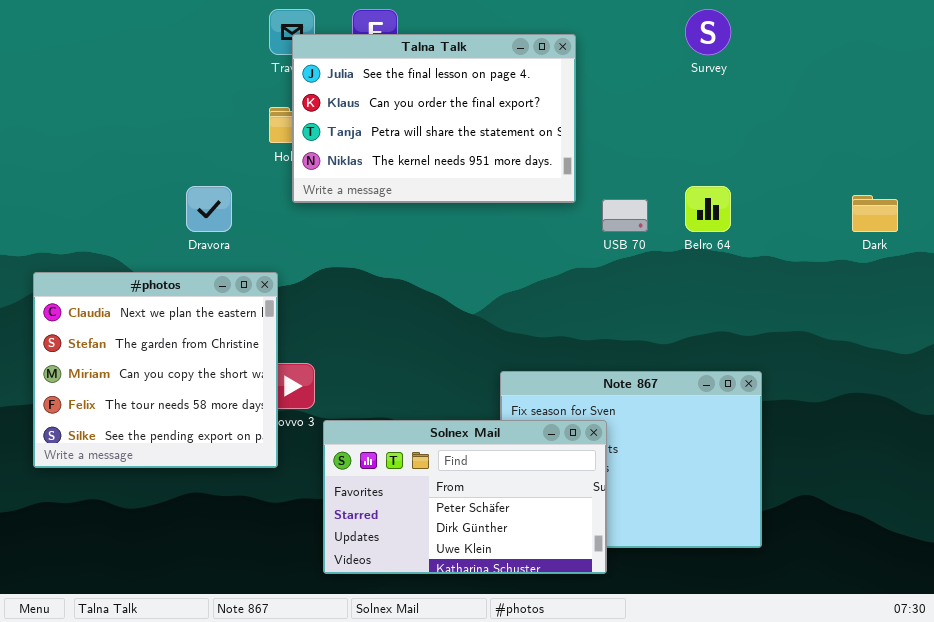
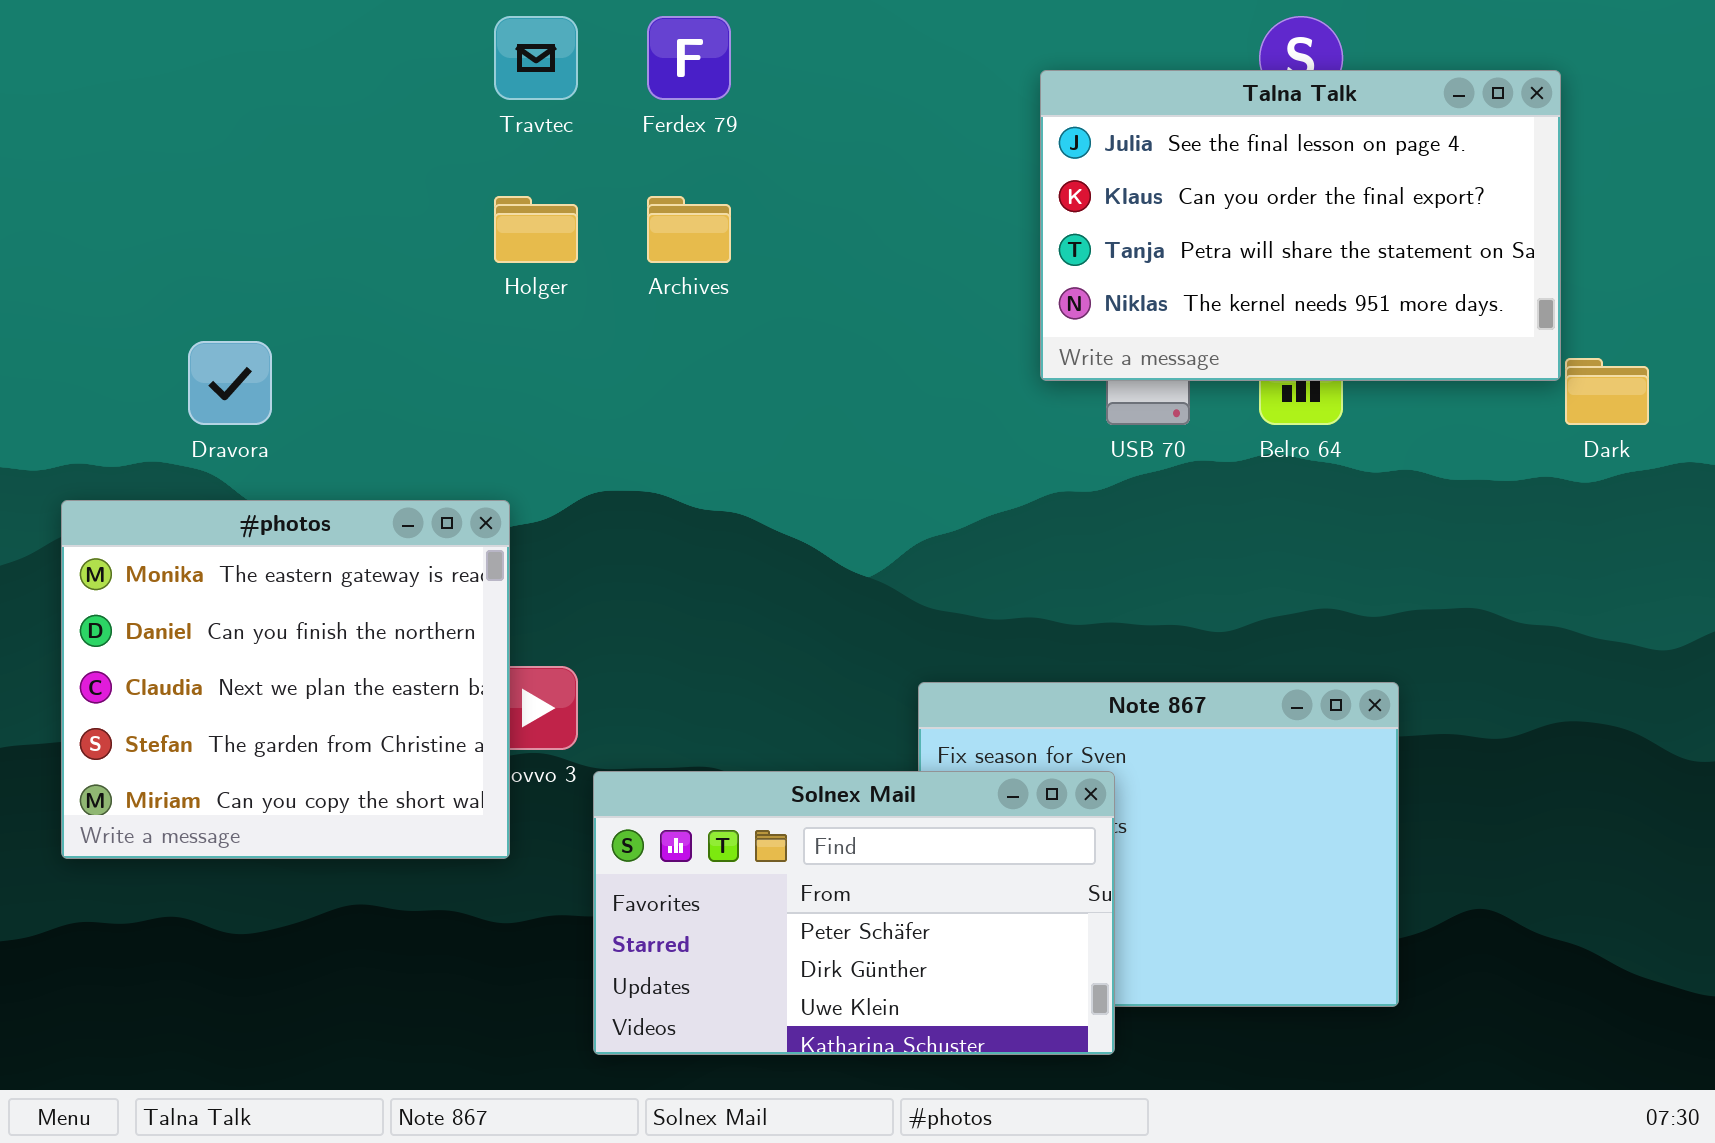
Talna Talk: [292,34,576,203] -> [1040,70,1561,381], moved
Dravora: [186,186,232,232] -> [188,341,272,425], moved
#photos: [33,272,278,468] -> [61,500,510,859], scrolled up 2 rows

